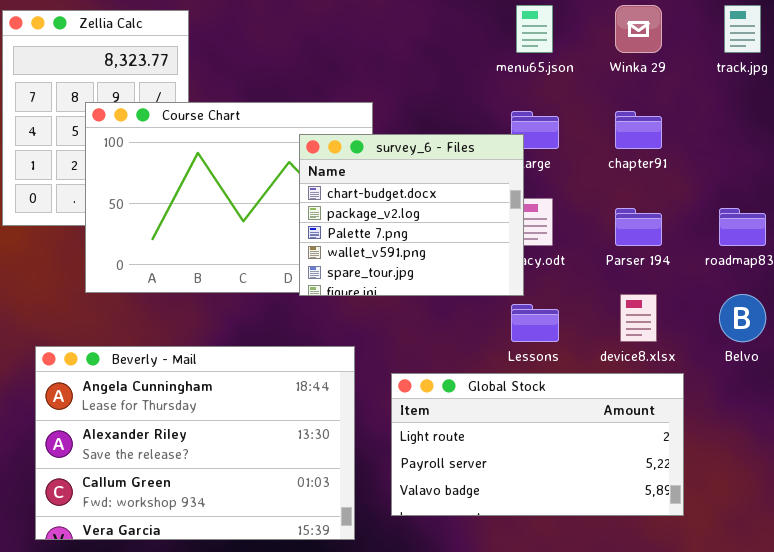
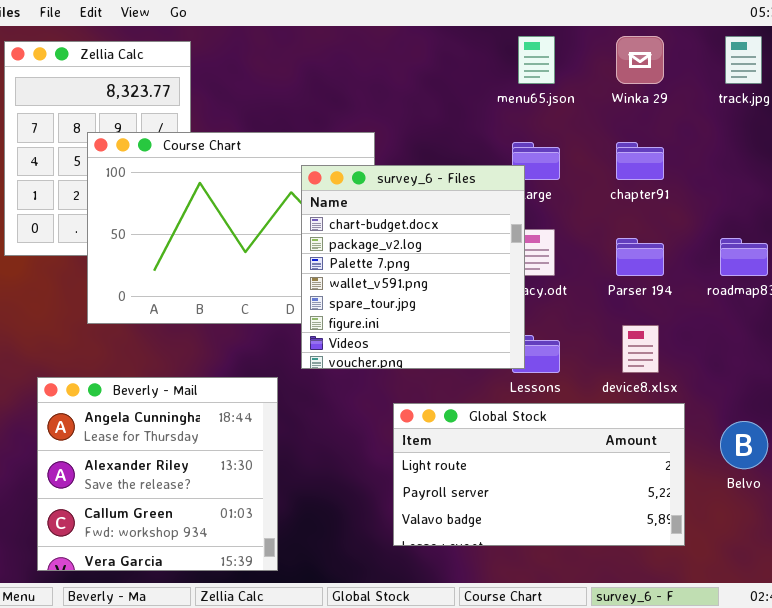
survey_6 - Files: [299,134,524,296] -> [301,165,525,369], resized
Belvo: [719,294,766,342] -> [720,421,768,469], moved
Beverly - Mail: [35,346,355,540] -> [37,377,278,571], resized

